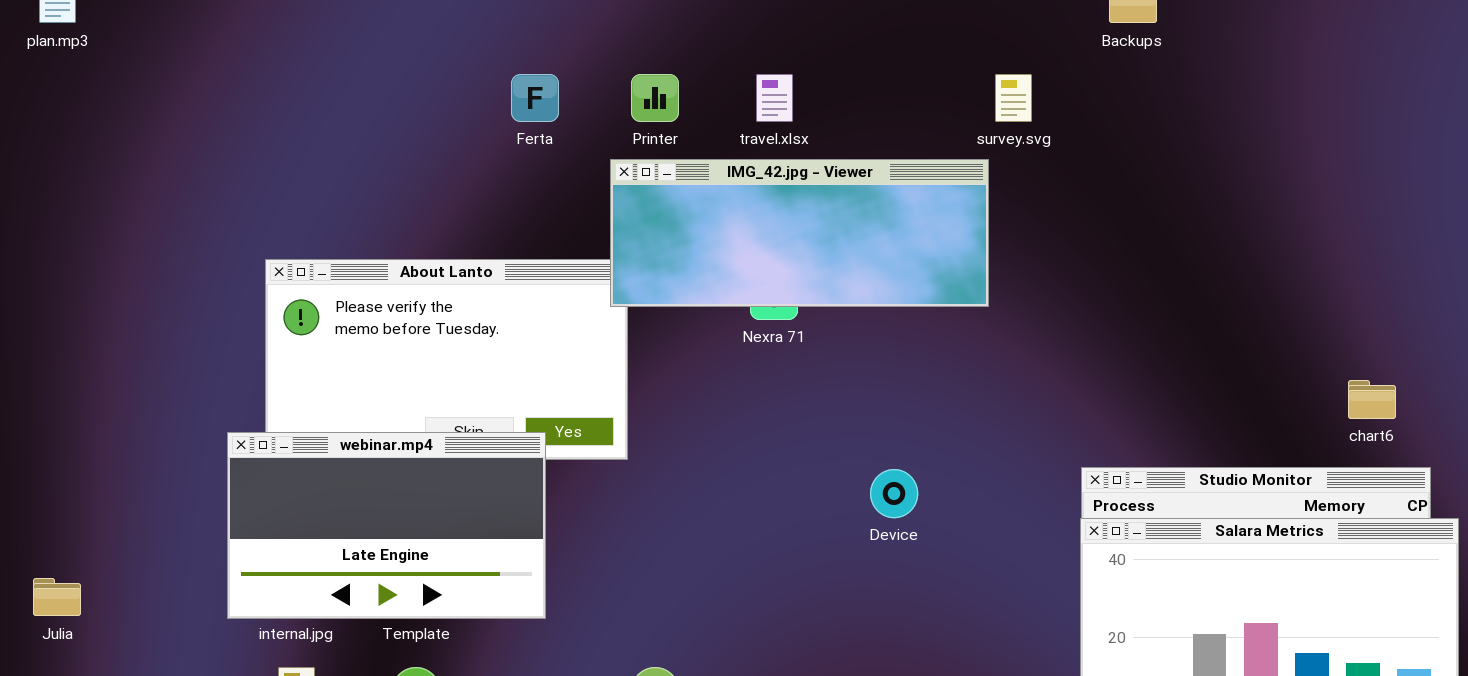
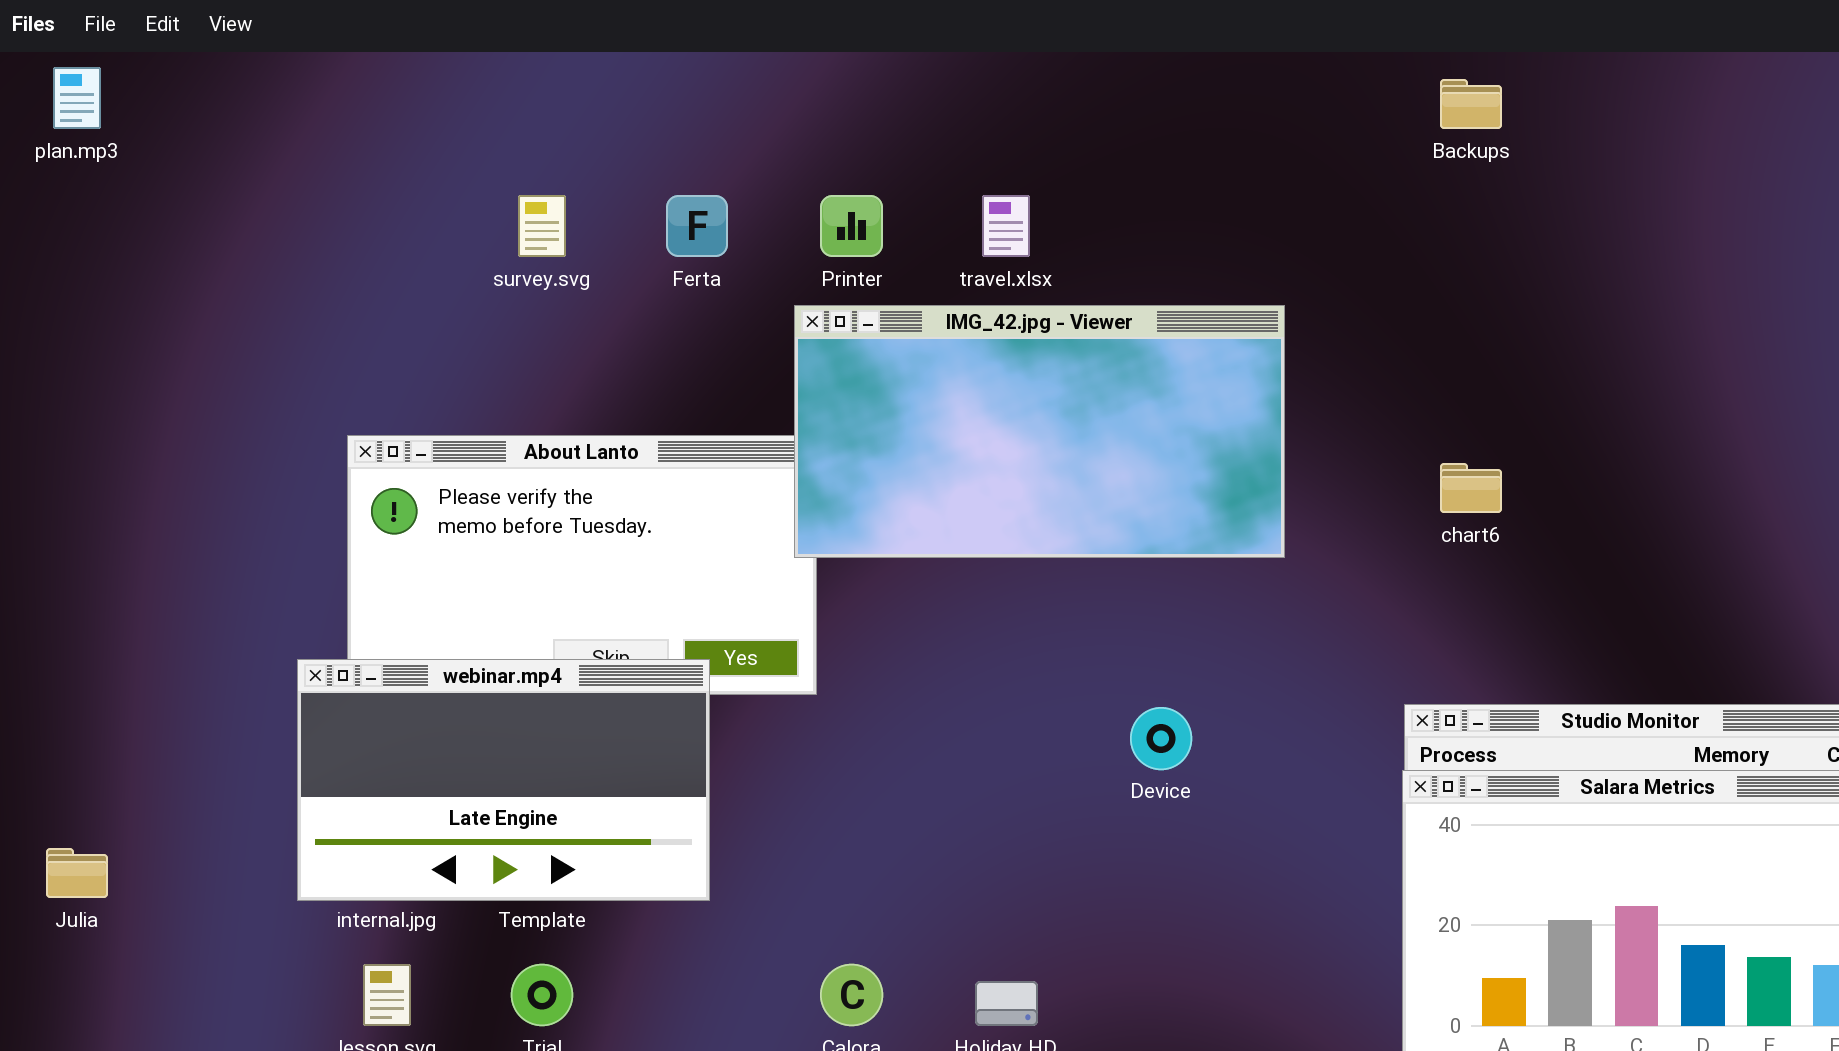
survey.svg: [995,74,1032,122] -> [518,195,566,257], moved
IMG_42.jpg - Viewer: [610,159,989,307] -> [794,305,1285,558], resized
chart6: [1348,380,1396,419] -> [1440,463,1502,513], moved

